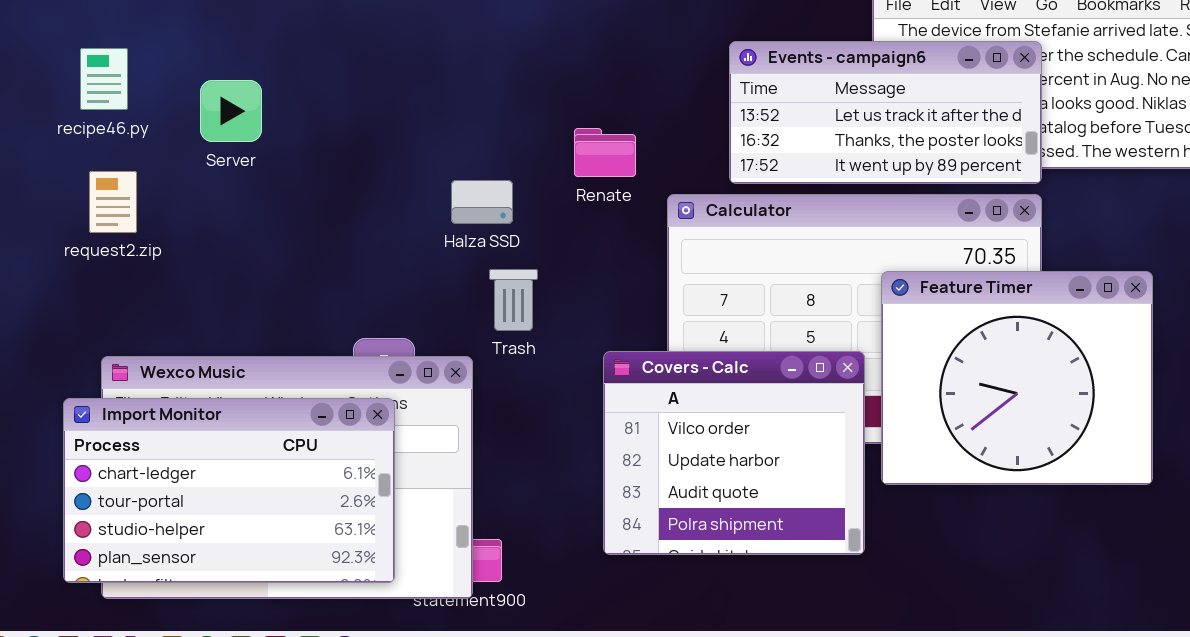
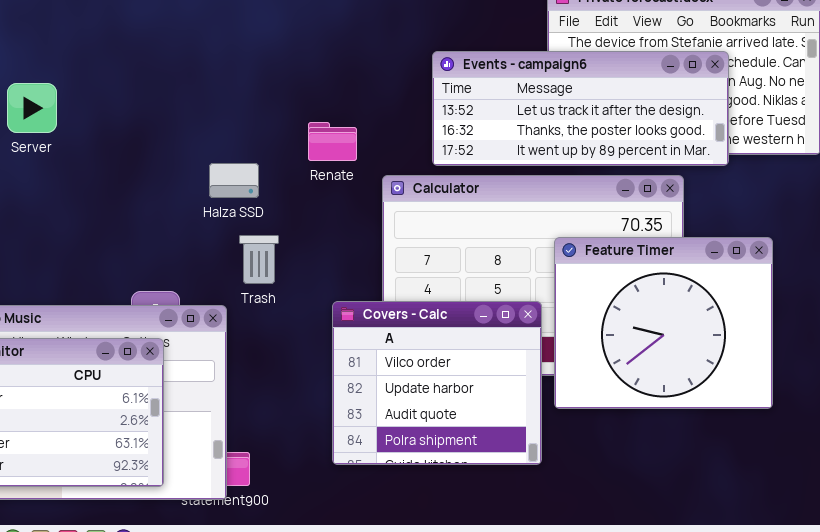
Events - campaign6: [729,41,1042,184] -> [432,51,729,166], resized

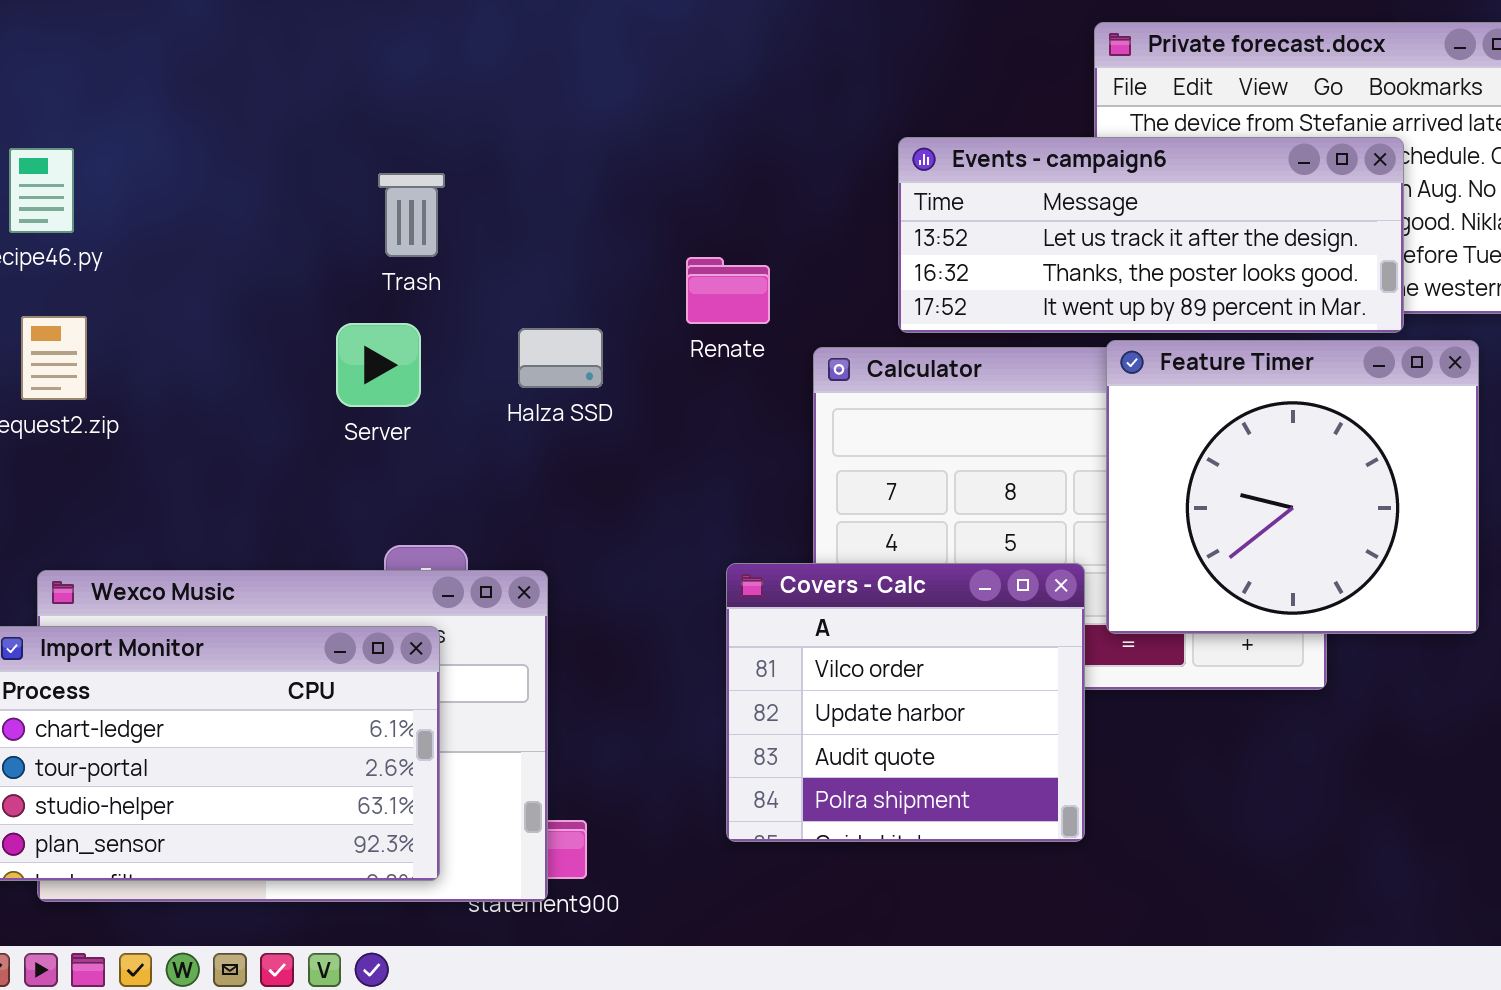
Server: [7,83,57,133] -> [336,323,421,407], moved
Trash: [239,235,279,284] -> [378,173,445,257], moved
Feature Timer: [554,237,773,409] -> [1106,340,1479,634], moved

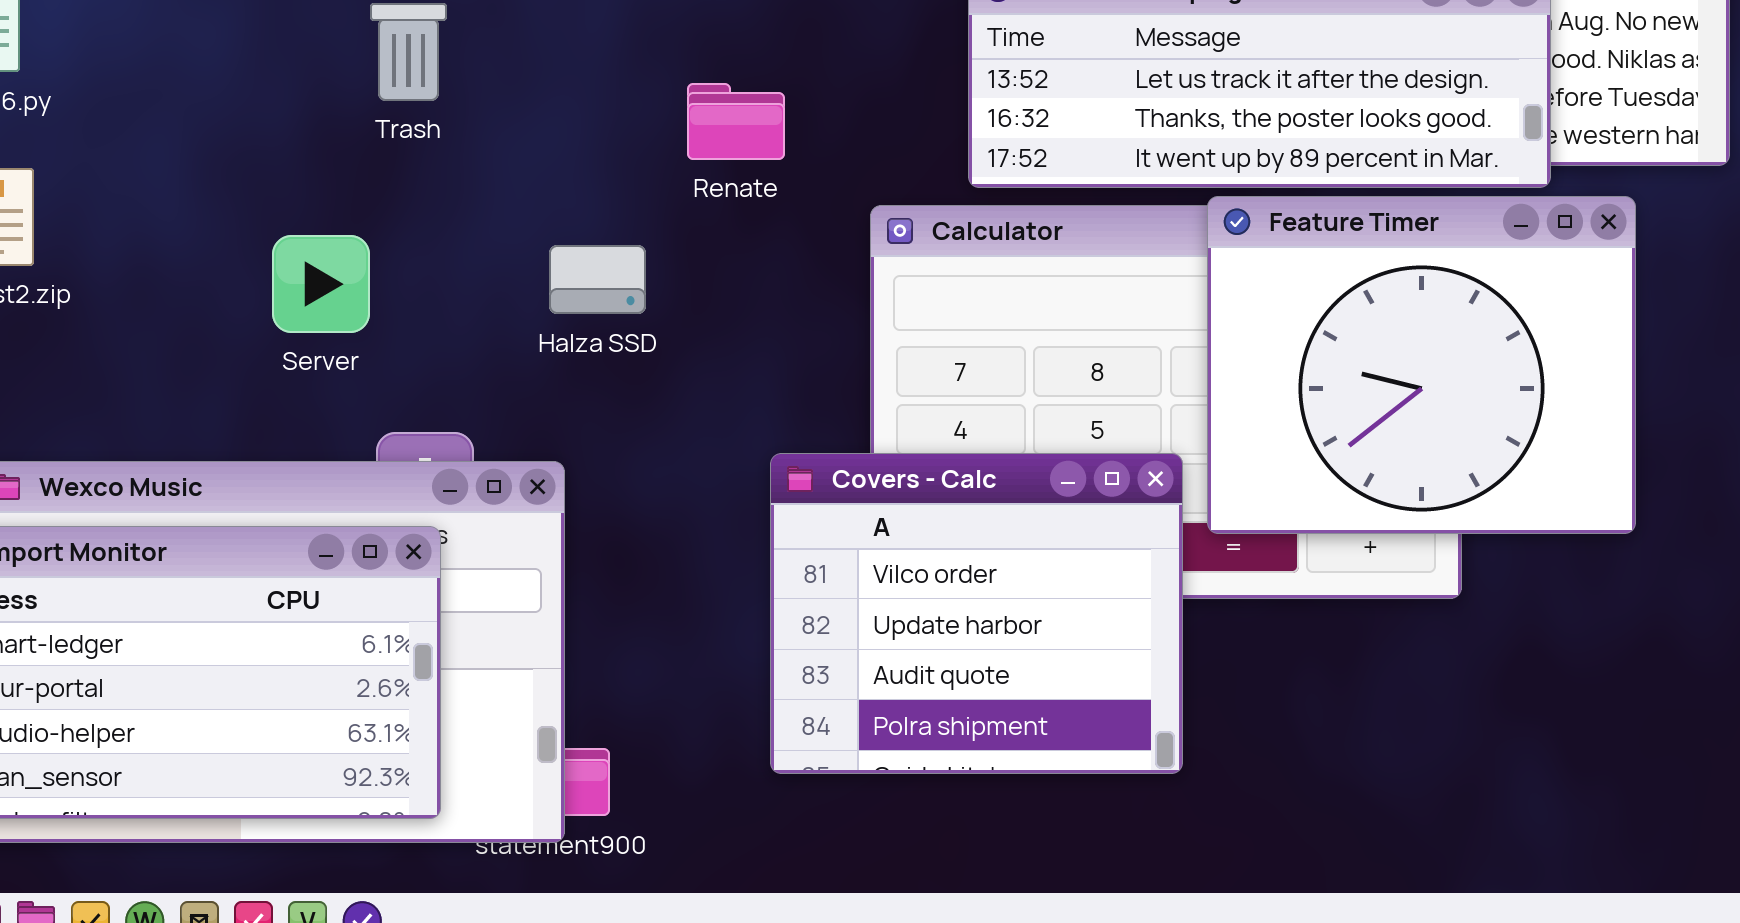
Renate: [686,257,770,324] -> [687,83,785,160], moved
Server: [336,323,421,407] -> [272,235,370,333], moved
Halza SSD: [518,328,603,388] -> [549,245,646,314], moved

